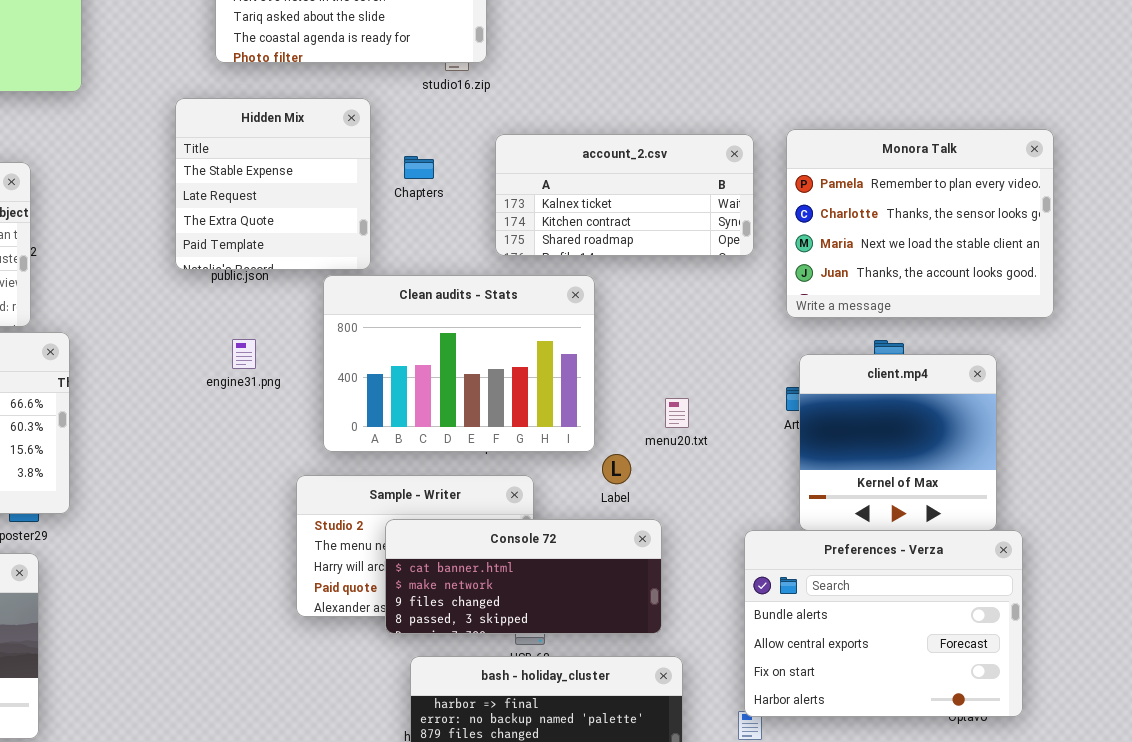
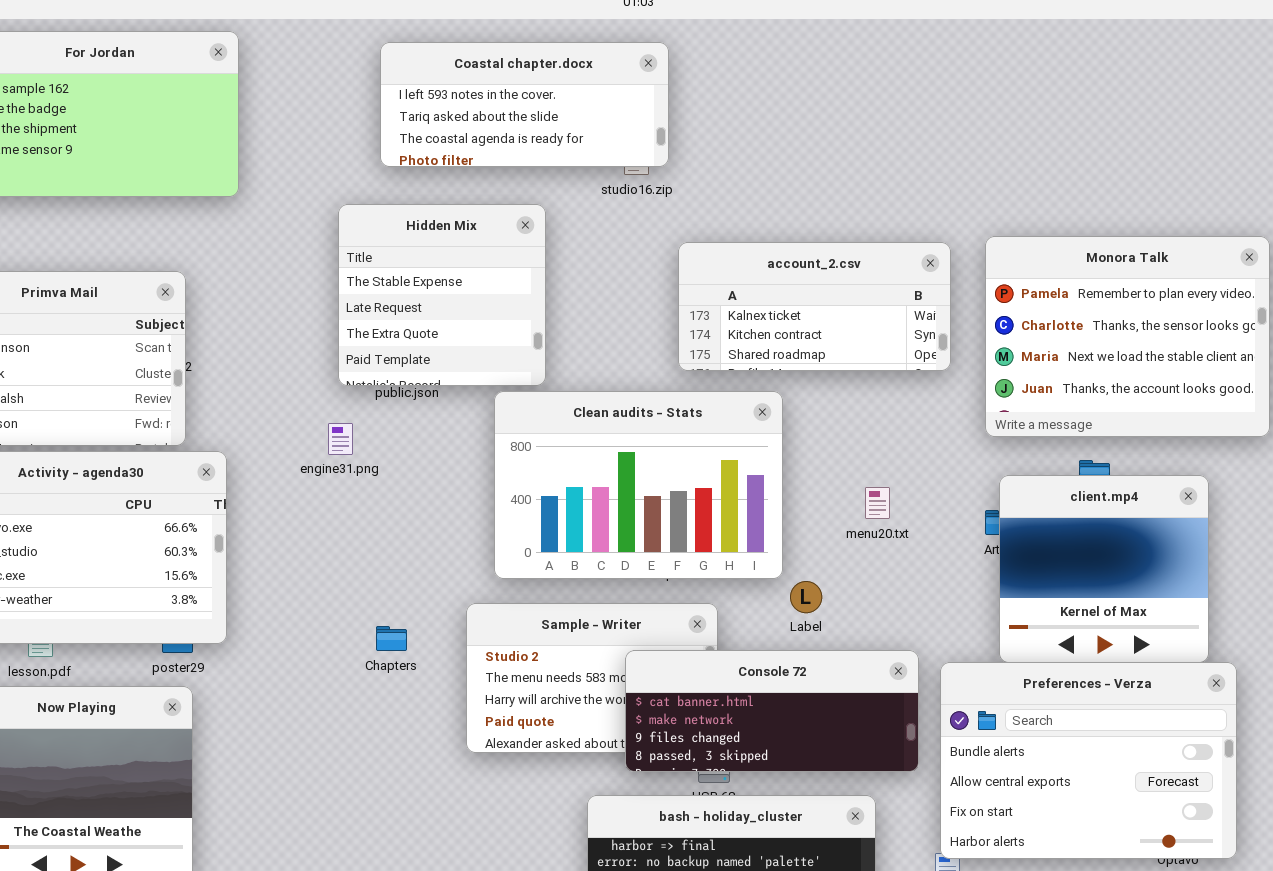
Chapters: [404,156,434,179] -> [376,626,407,651], moved
engine31.png: [232,339,256,369] -> [328,423,353,455], moved
menu20.txt: [665,398,689,428] -> [865,487,890,519], moved
Console 72: [385,519,662,634] -> [625,650,919,772], moved

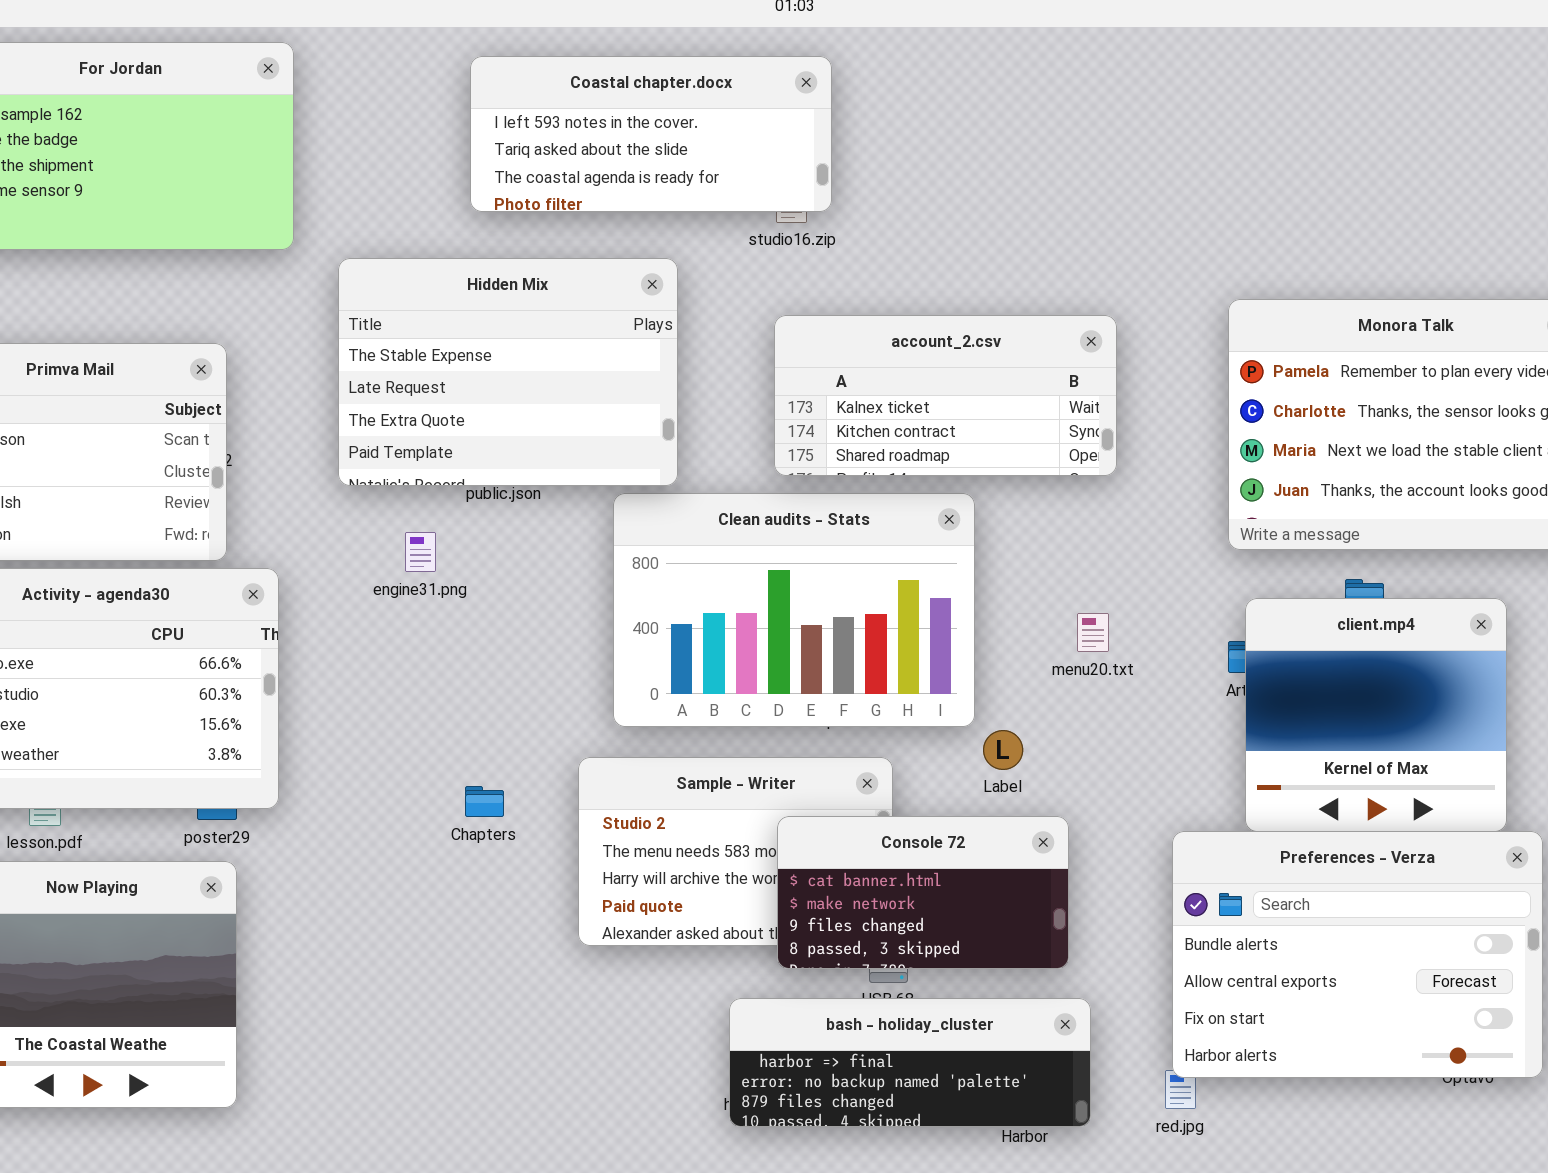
Hidden Mix: [338,204,546,386] -> [338,258,678,486], resized
account_2.csv: [678,242,951,371] -> [774,315,1117,476], moved
Console 72: [625,650,919,772] -> [777,816,1069,969], resized

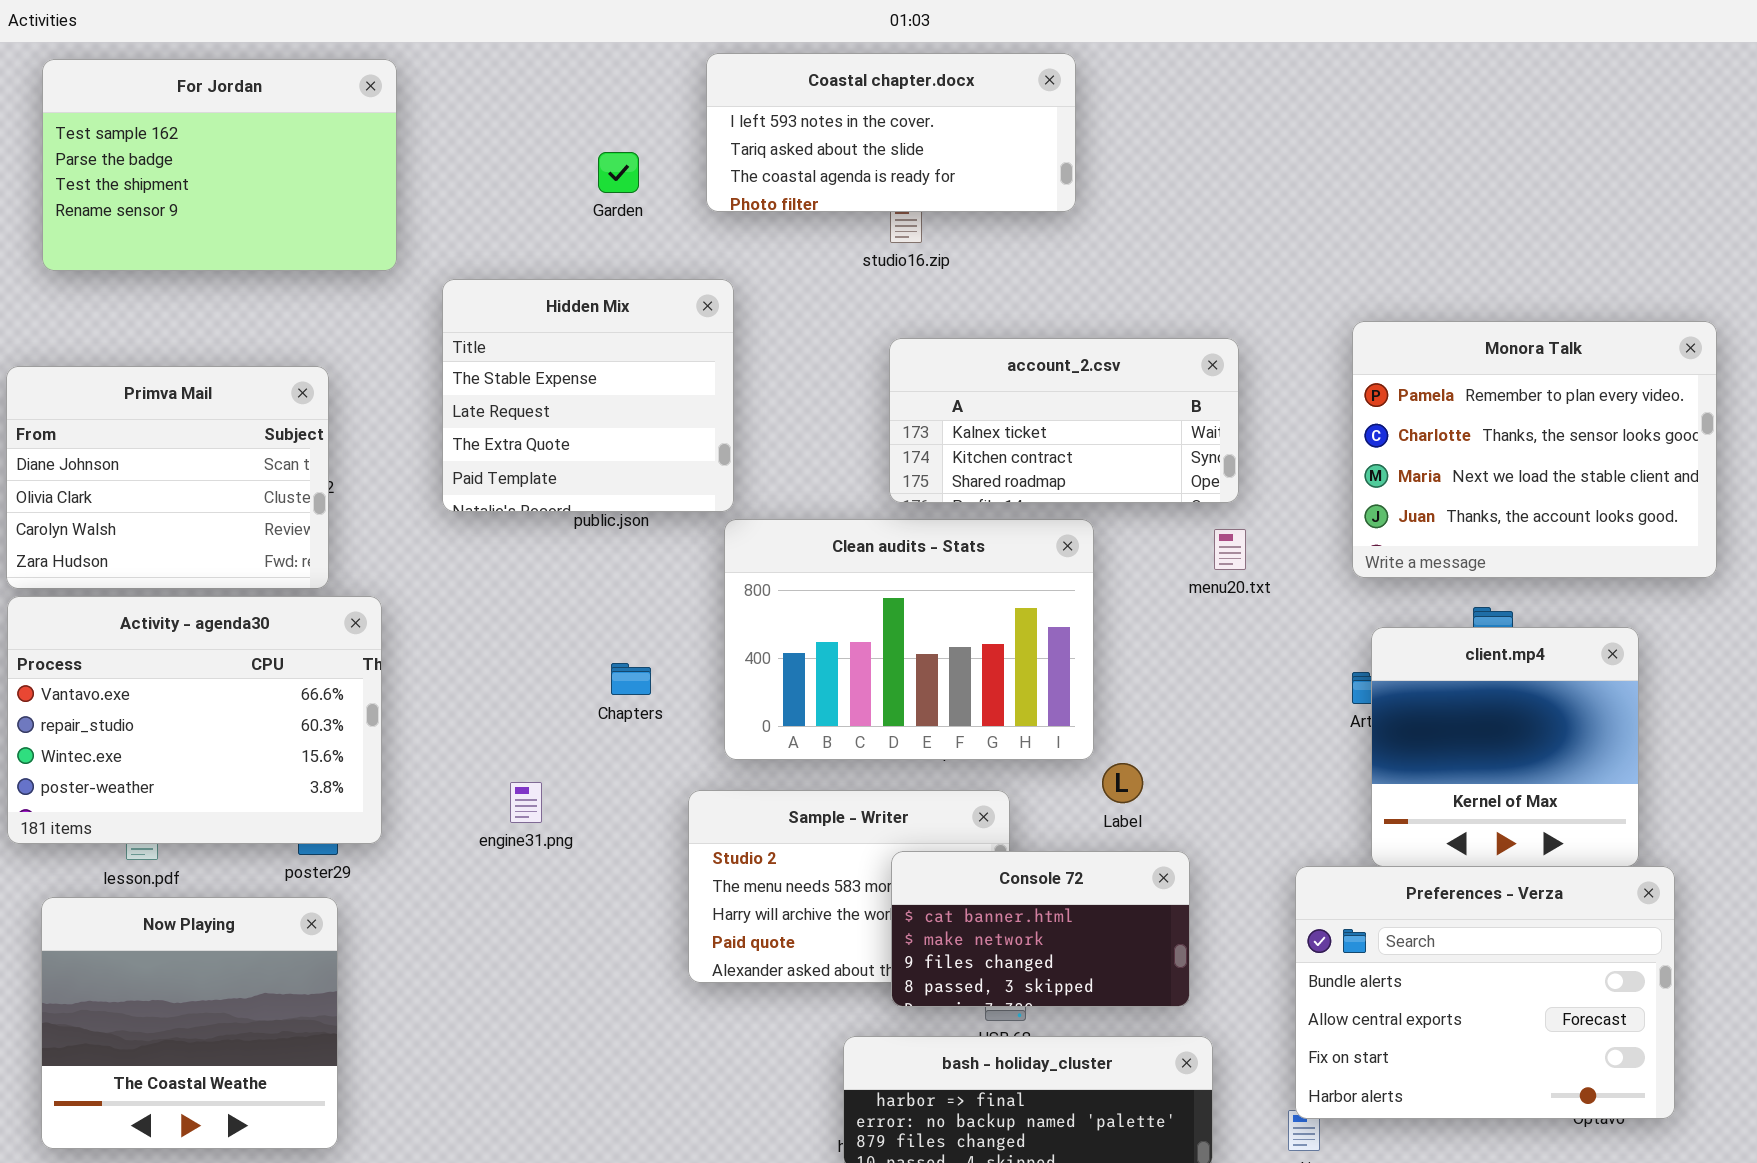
Coastal chapter.docx: [470,56,832,212] -> [706,53,1076,212], moved
Hidden Mix: [338,258,678,486] -> [442,279,734,512], resized
engine31.png: [405,532,436,572] -> [510,782,542,823], moved
menu20.txt: [1077,613,1109,652] -> [1214,529,1246,570], moved
Chapters: [465,786,504,817] -> [611,663,651,695], moved

